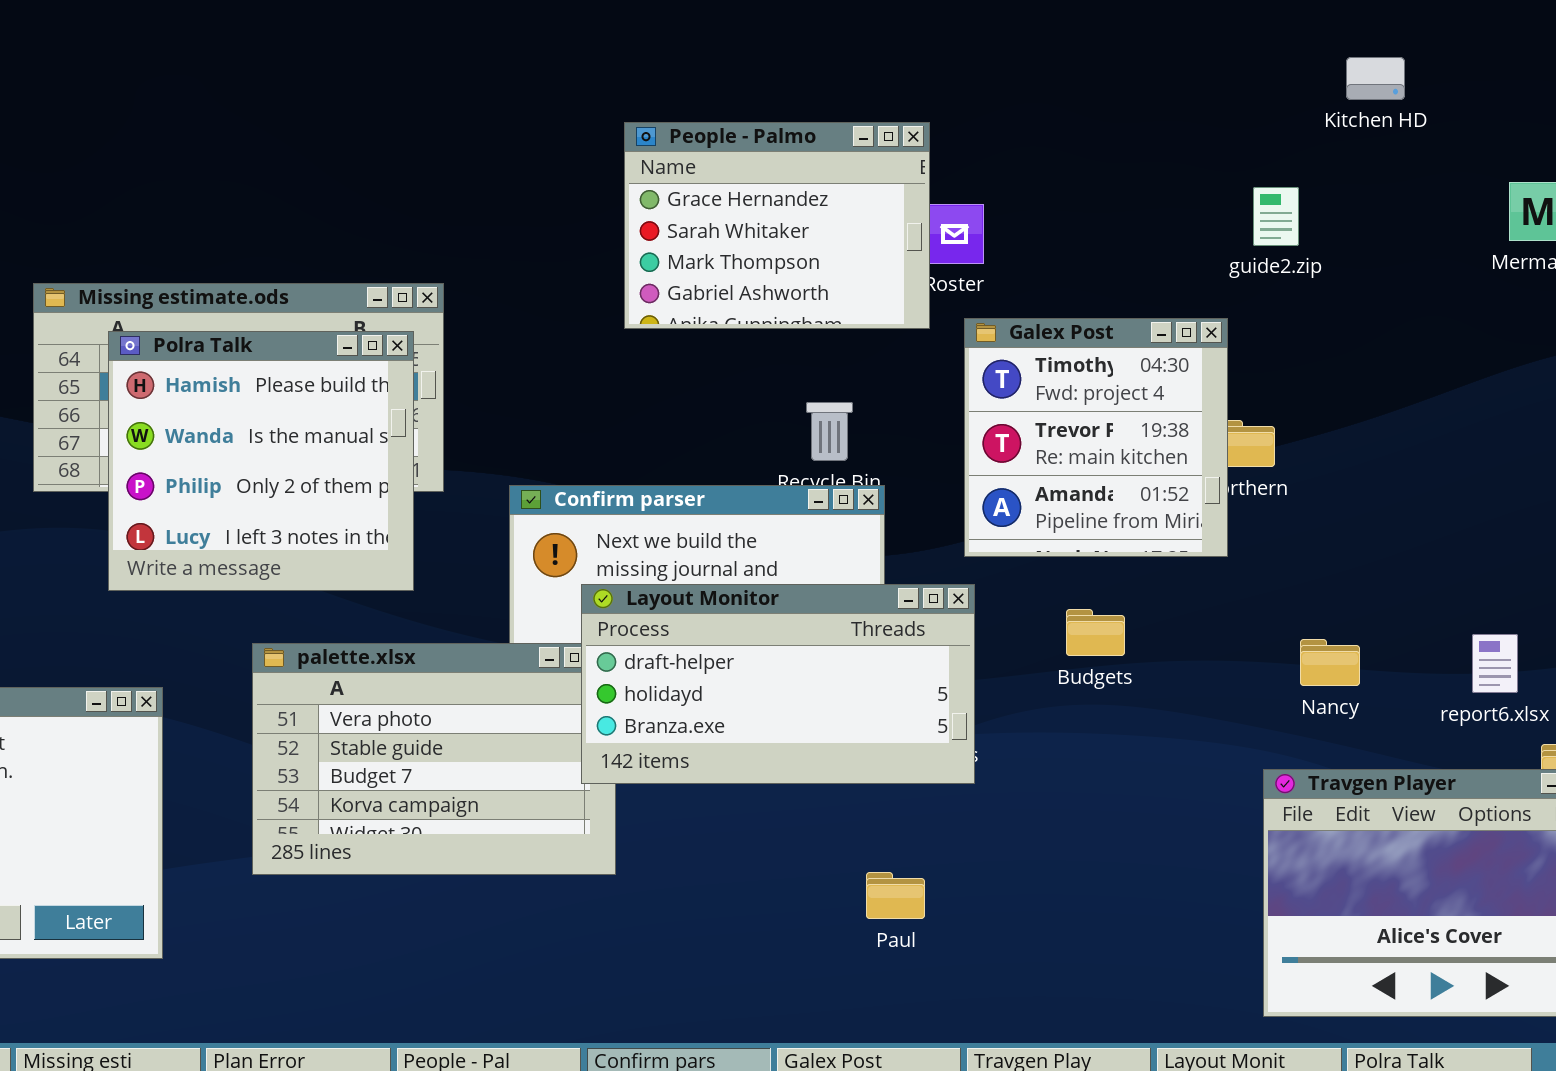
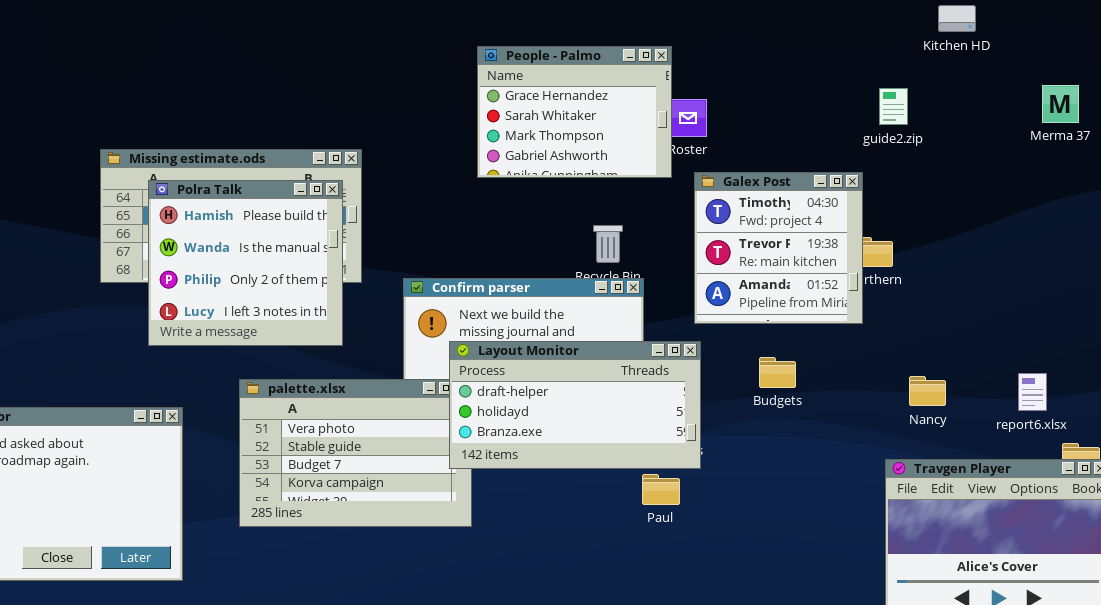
Paul: [866,872,925,919] -> [642,474,680,505], moved

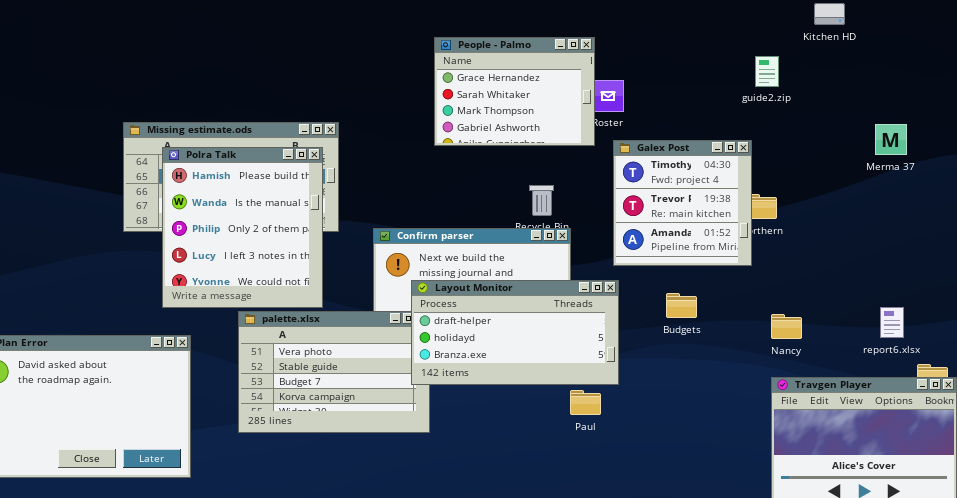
Merma 37: [1042,85,1079,123] -> [875,124,907,155], moved
guide2.zip: [879,88,908,125] -> [755,56,779,87], moved
Polra Talk: [148,180,343,346] -> [162,147,323,308], resized
Nancy: [909,376,946,406] -> [771,314,802,339], moved

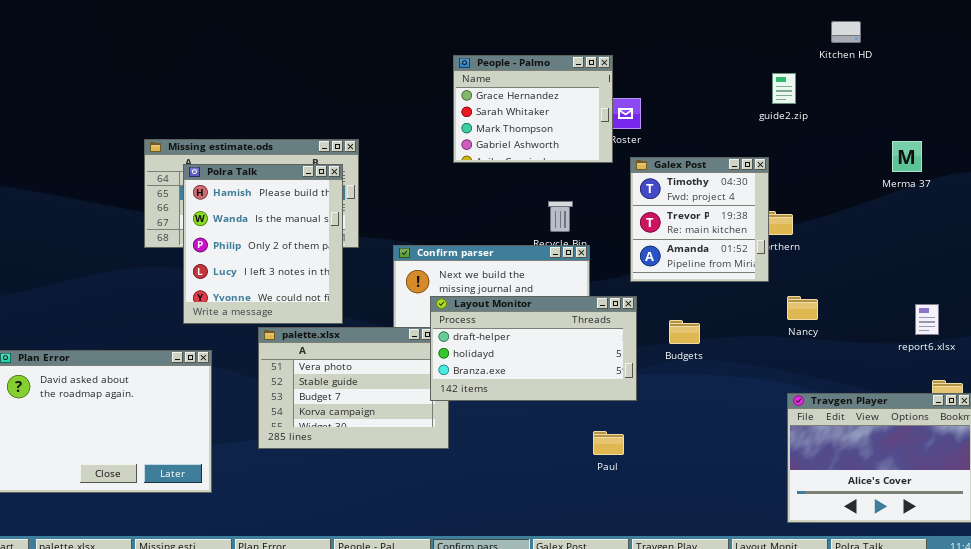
Budgets: [666,293,697,318] -> [669,320,700,344], moved
report6.xlsx: [880,307,904,338] -> [915,304,939,335], moved
Nancy: [771,314,802,339] -> [787,296,818,320], moved
Paul: [570,390,601,415] -> [593,431,624,455], moved

